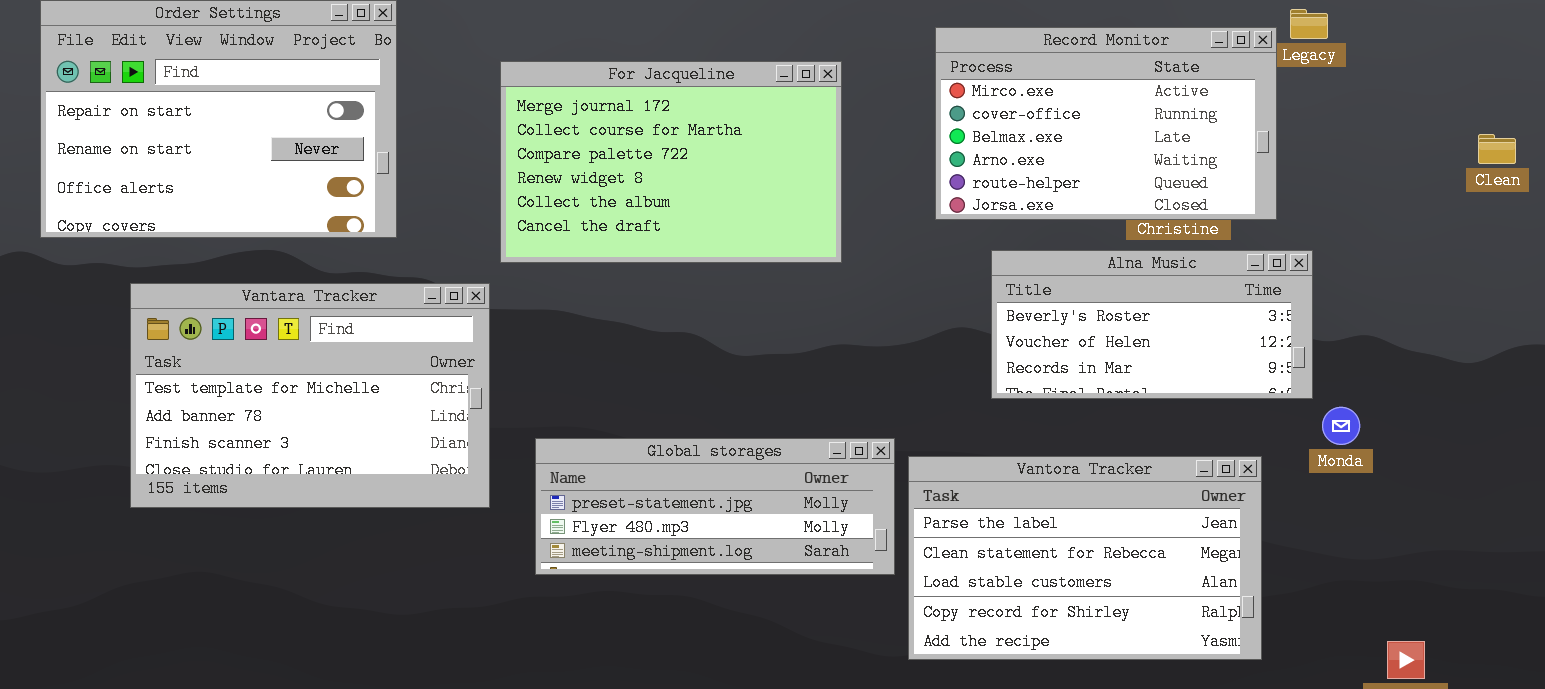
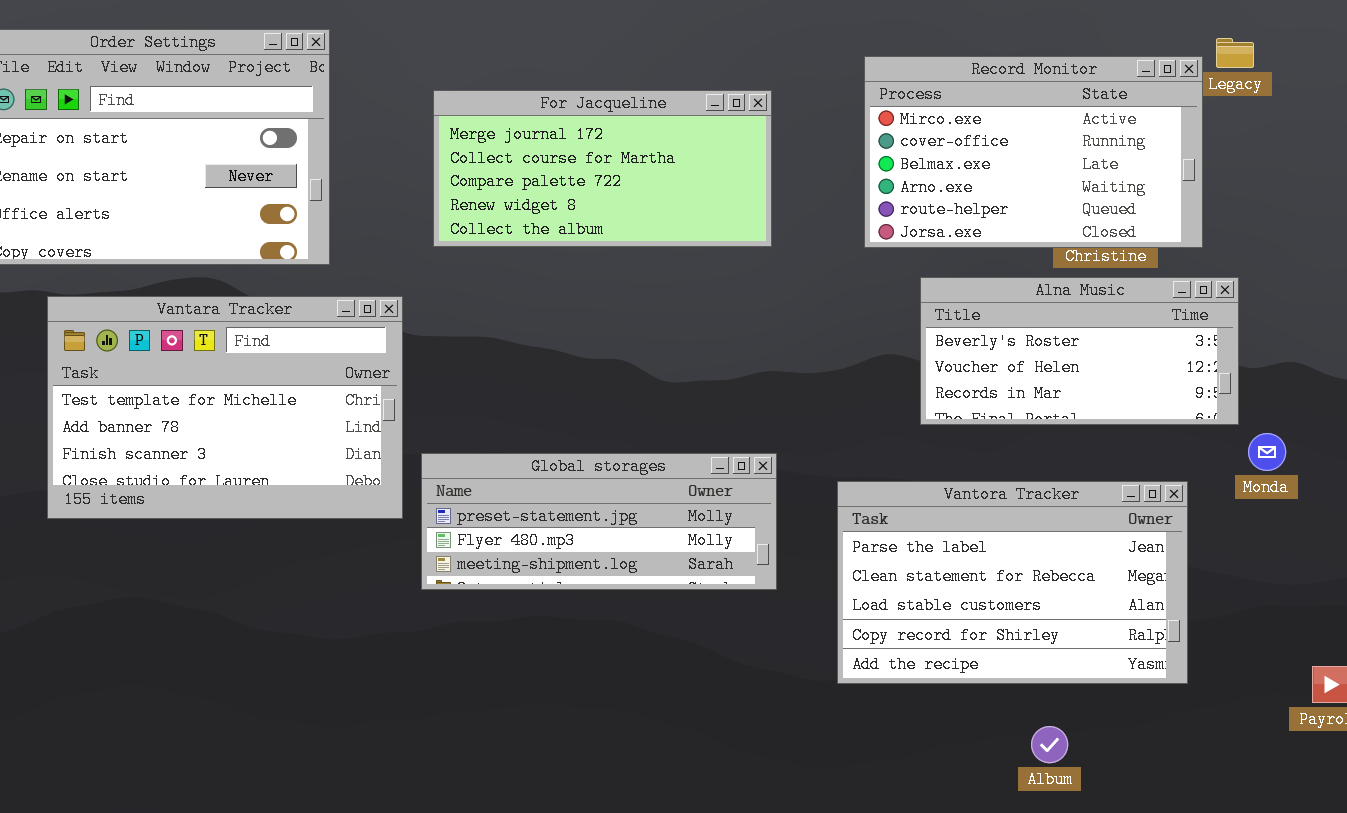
For Jacqueline: [500,61,842,263] -> [433,90,772,247], resized
Vantara Tracker: [130,283,490,508] -> [47,296,403,519], moved
Global storages: [535,438,895,575] -> [421,453,777,590], moved

